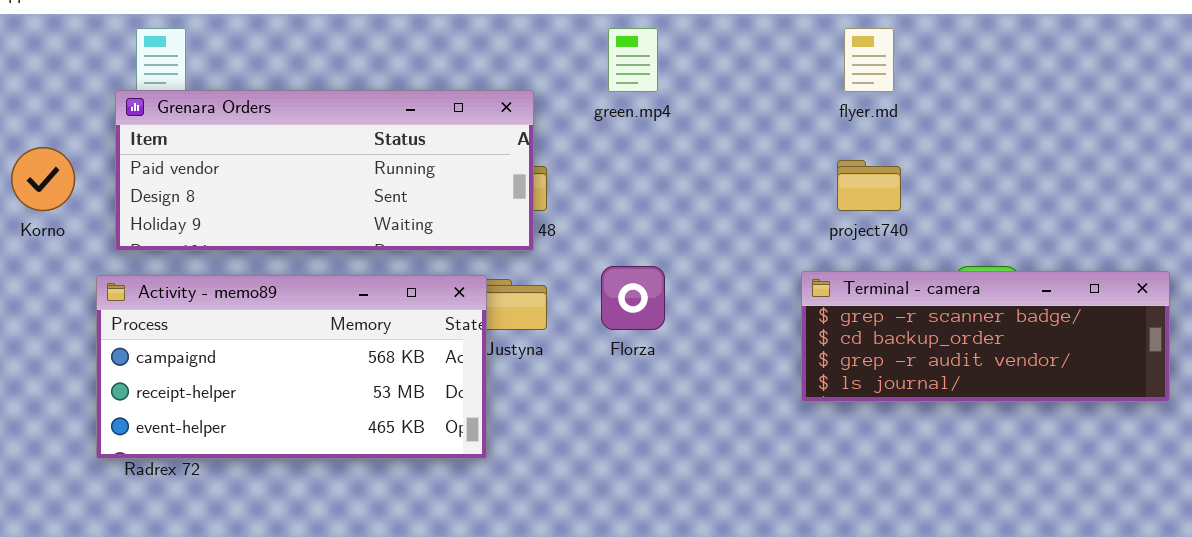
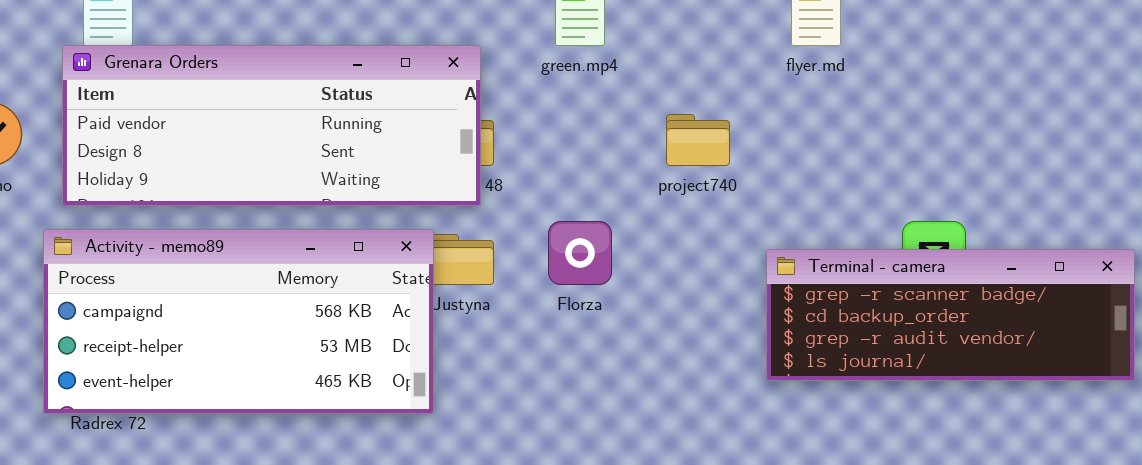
project740: [837,160,901,211] -> [666,114,730,166], moved
Terminal - camera: [801,271,1170,402] -> [766,249,1135,381], moved

